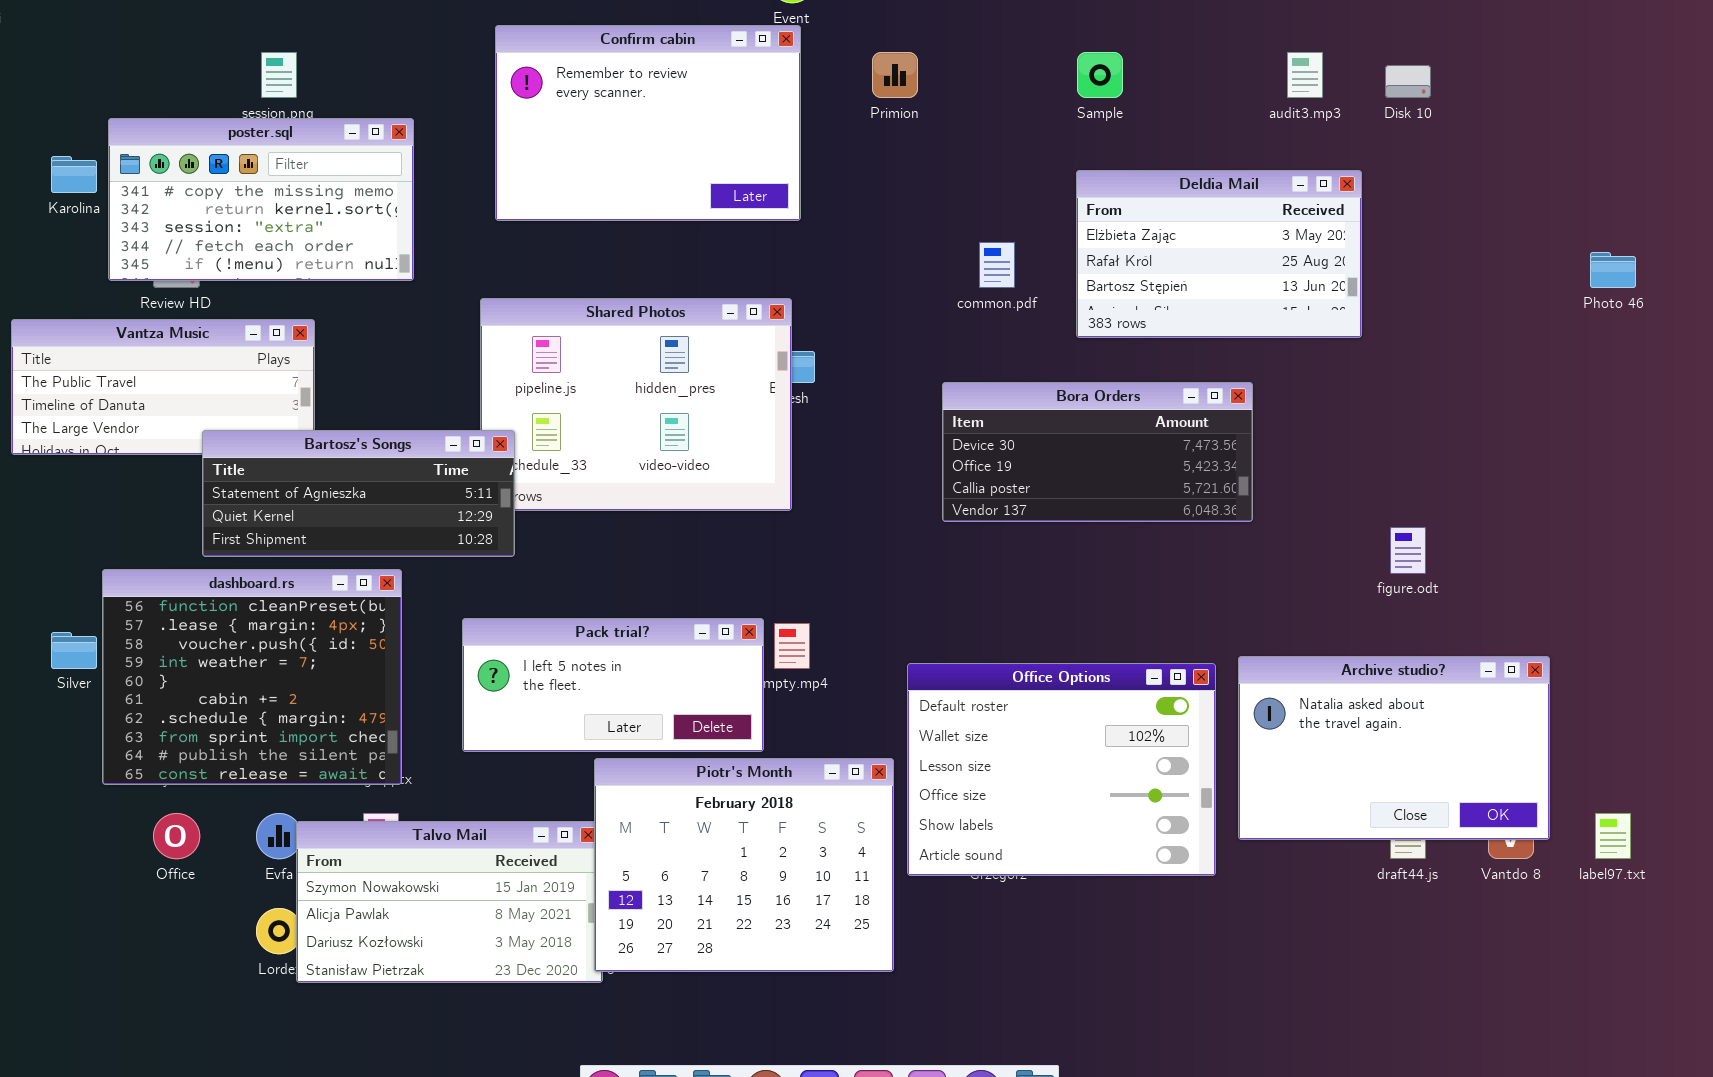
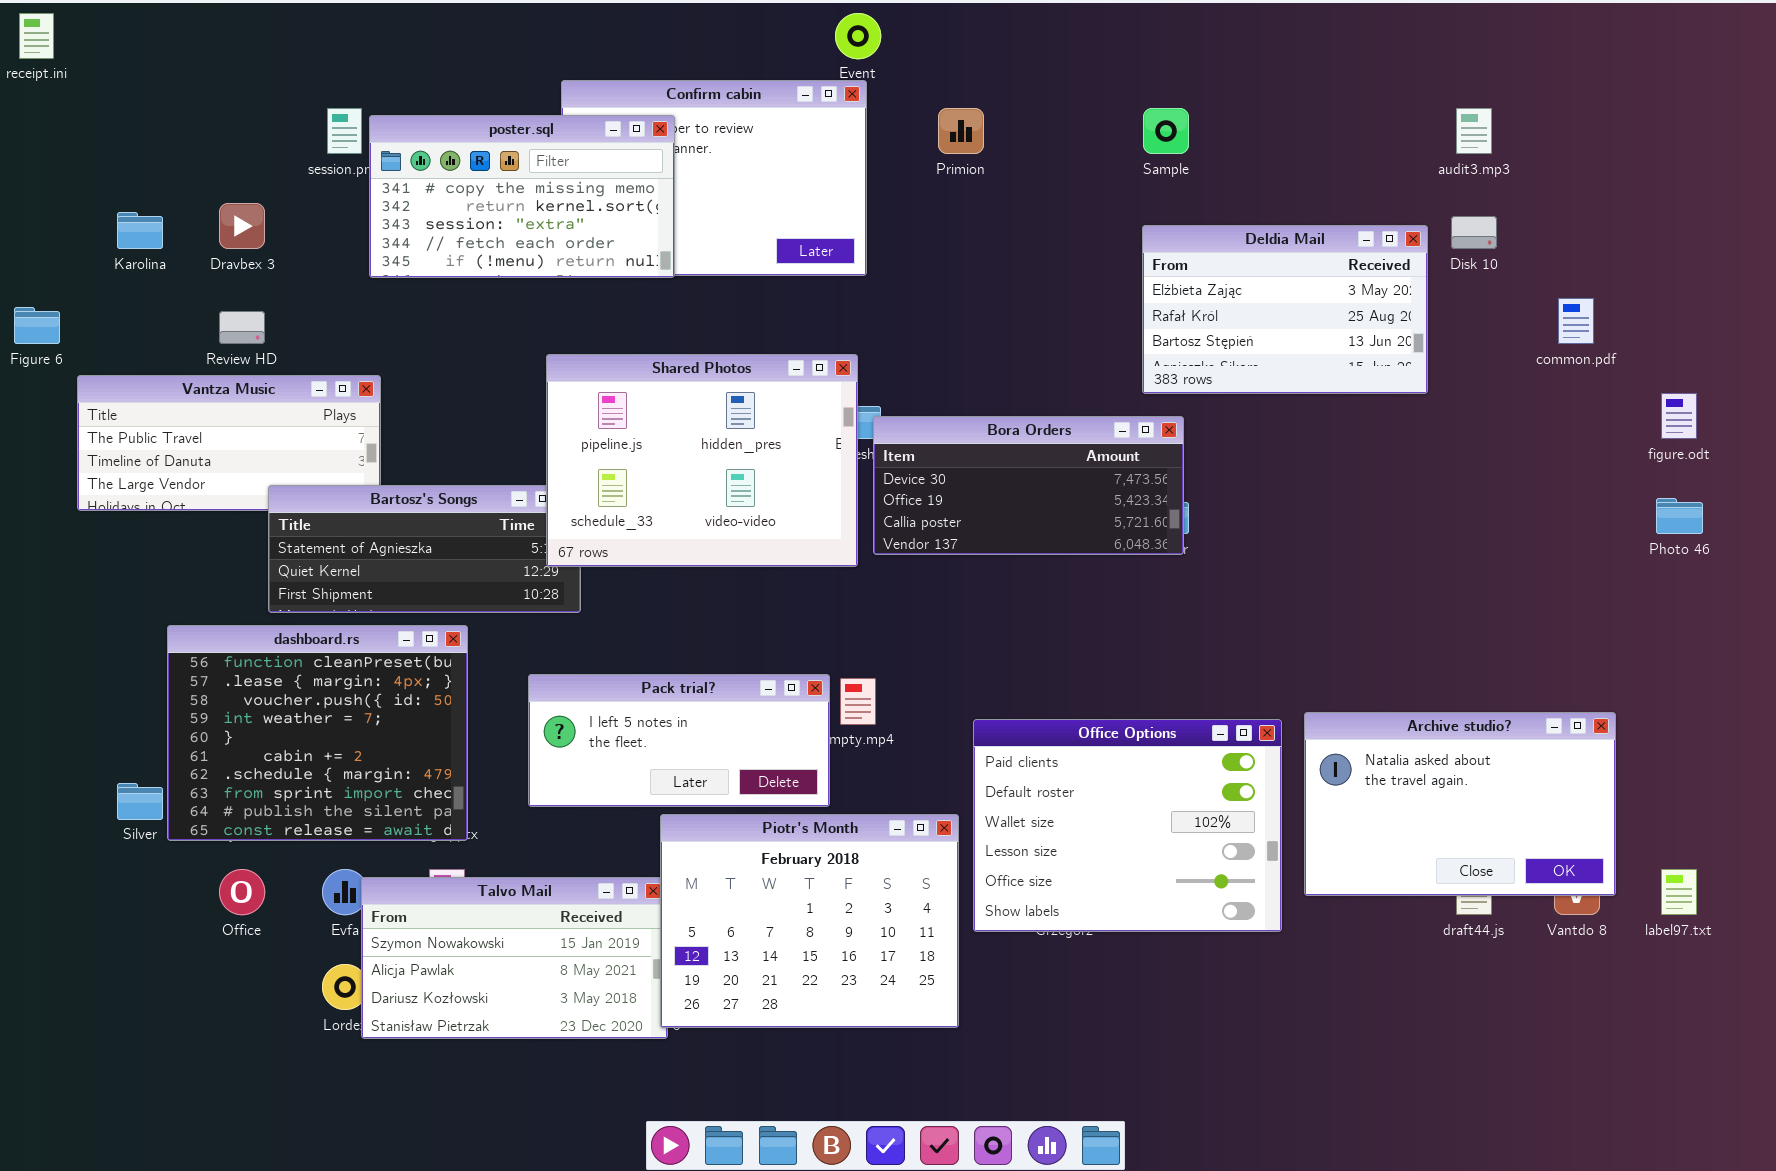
audit3.mp3: [1287,52,1323,98] -> [1456,108,1492,154], moved
Disk 10: [1385,65,1431,98] -> [1451,216,1497,249], moved
poster.sql: [108,118,414,281] -> [369,115,675,278], moved
common.pdf: [979,242,1015,288] -> [1558,298,1594,344], moved
Photo 46: [1590,252,1636,288] -> [1656,498,1703,534], moved
Shared Photos: [480,298,792,511] -> [546,354,858,567], raised
Bora Orders: [942,382,1253,522] -> [873,416,1184,555], moved
figure.odt: [1390,527,1426,574] -> [1661,393,1697,439], moved
Silver: [51,632,97,669] -> [117,783,163,820], moved
Office Options: [907,663,1216,876] -> [973,719,1282,932], scrolled up 1 row

